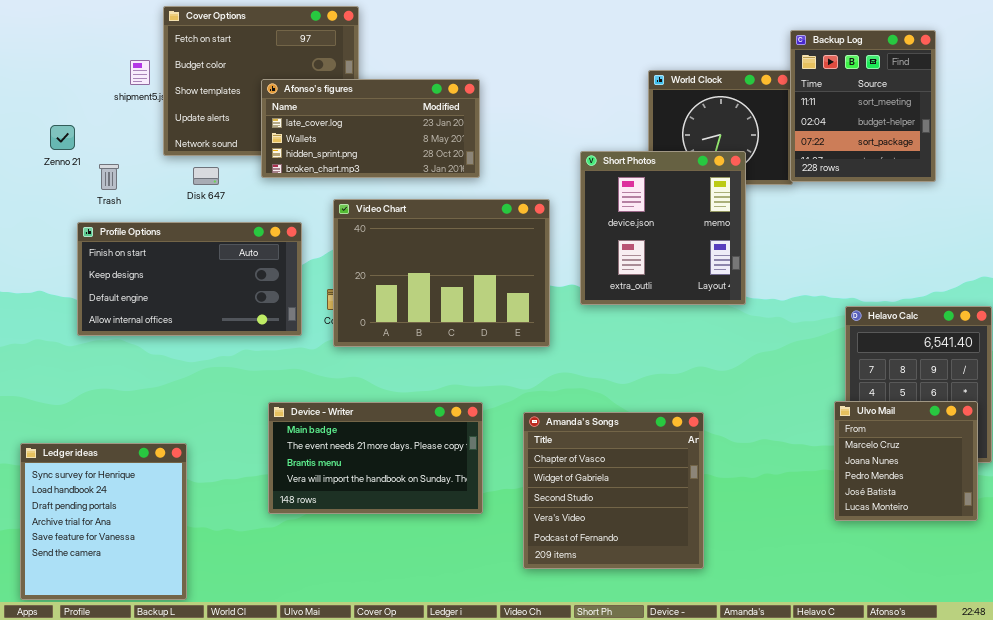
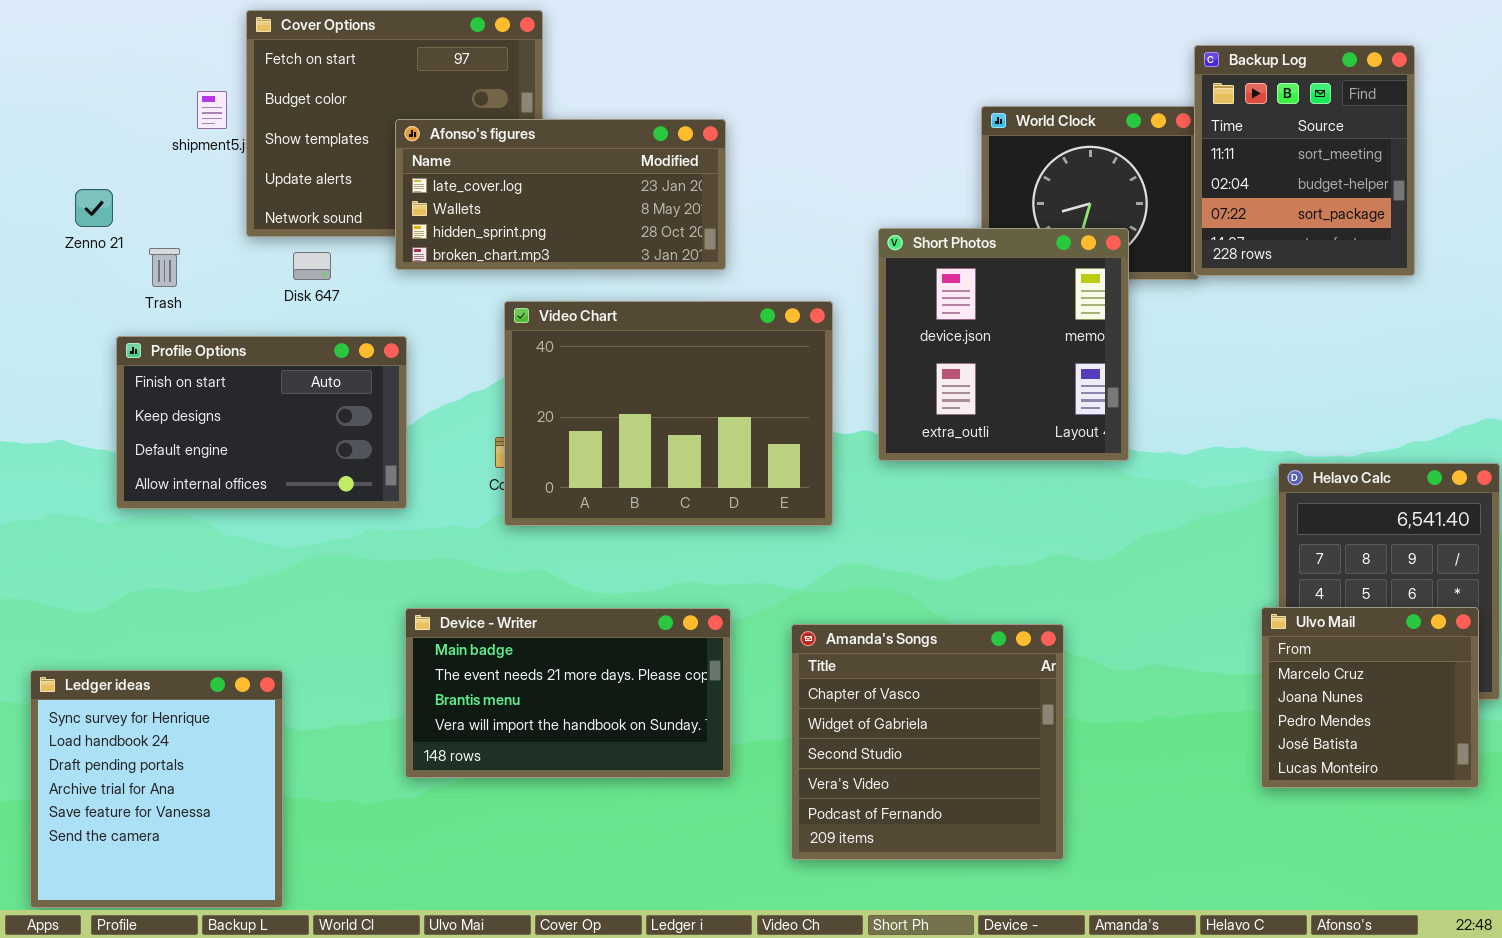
Profile Options: [77,222,302,336] -> [116,336,407,509], resized

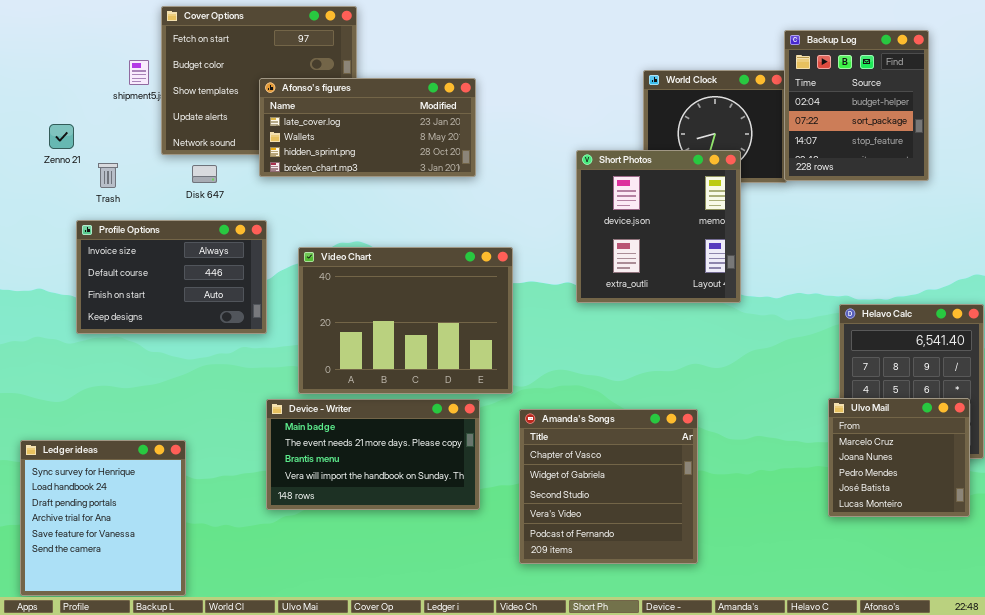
Backup Log: [1194,45,1415,276] -> [784,30,929,181], scrolled down 1 row
Video Chart: [504,301,833,526] -> [298,247,513,394], moved
Profile Options: [116,336,407,509] -> [76,220,267,334], scrolled up 2 rows

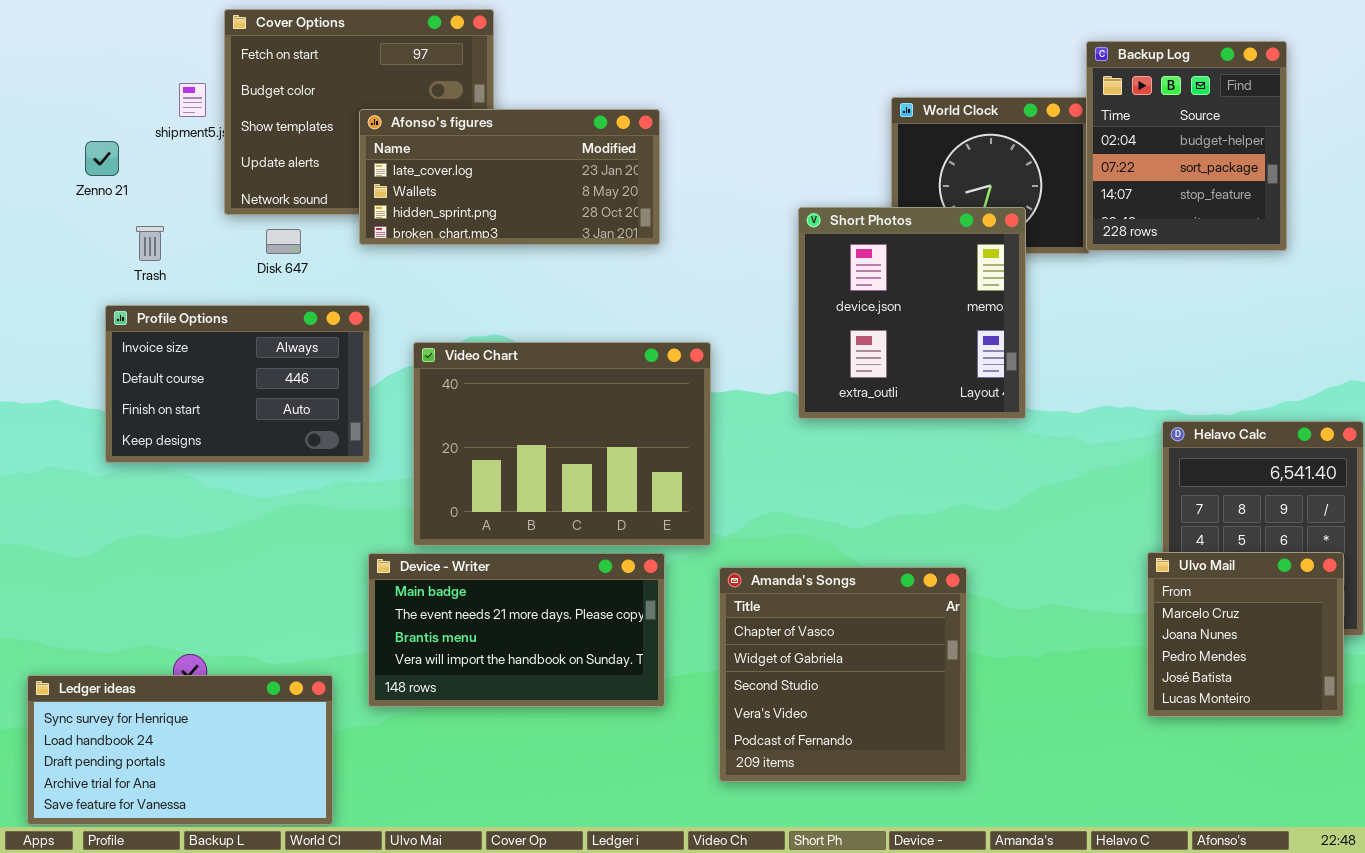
Zenno 21: [49,124,74,149] -> [85,141,119,176], moved
Ledger ideas: [20,440,186,596] -> [27,675,333,825], resized

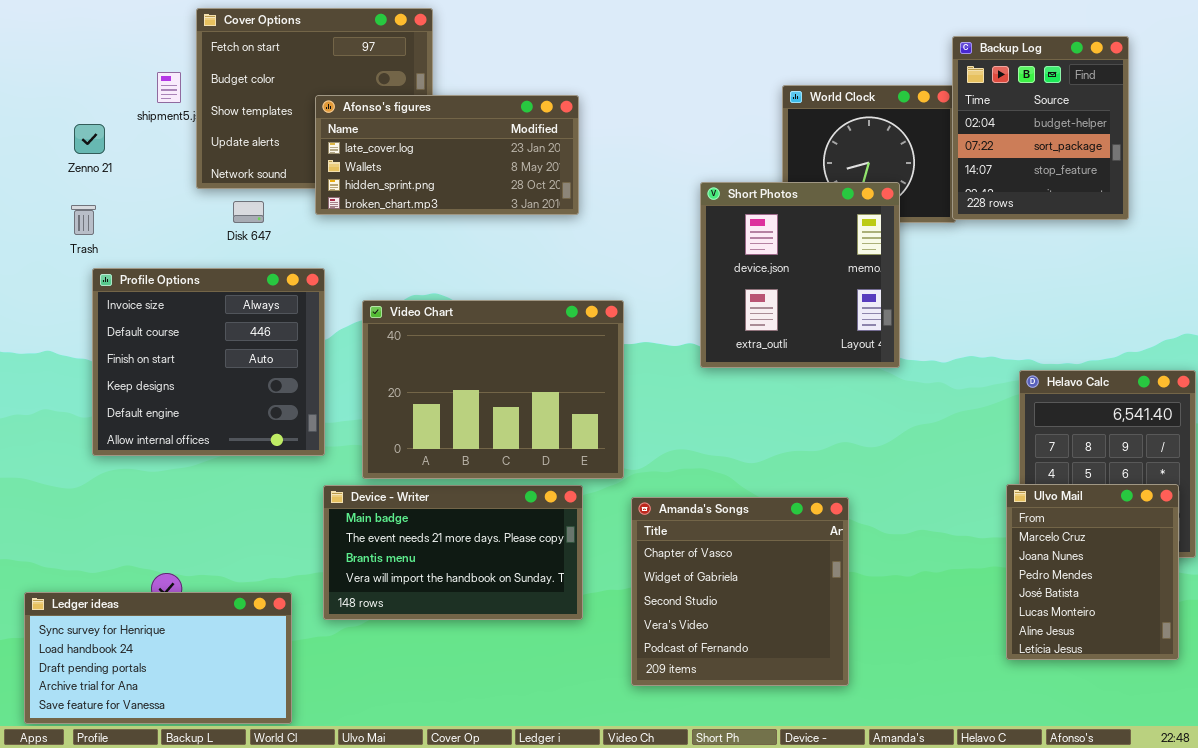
Trash: [136,226,164,261] -> [71,205,96,235], moved
Profile Options: [105,305,370,463] -> [92,268,325,456], resized
Ulvo Mail: [1147,552,1344,717] -> [1006,484,1179,660], resized

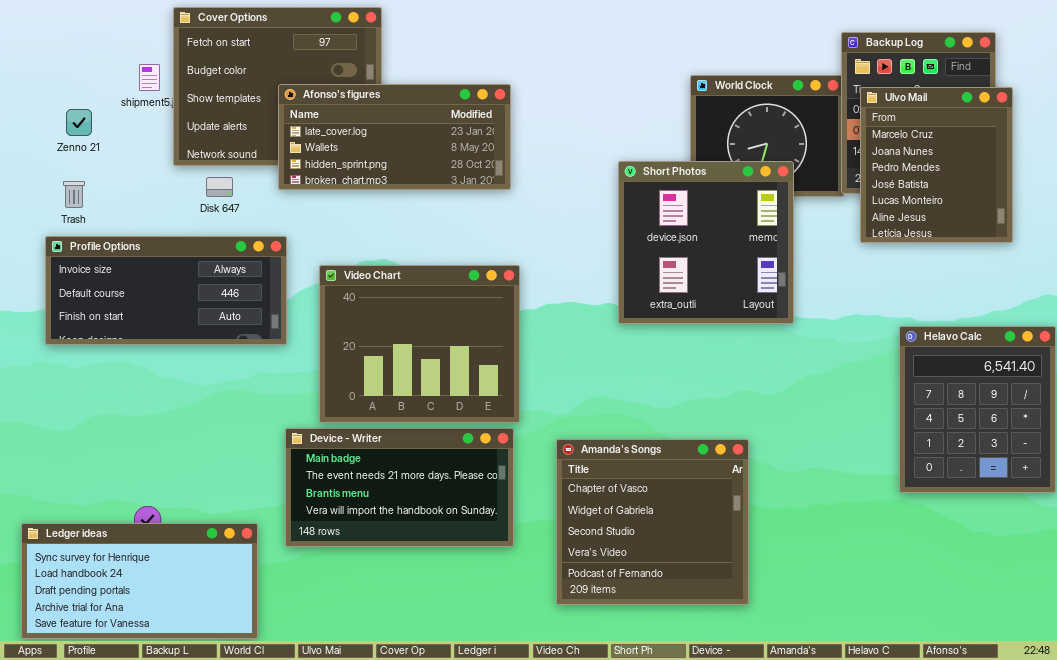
Profile Options: [92,268,325,456] -> [45,236,287,345], resized
Video Chart: [362,300,624,479] -> [319,265,520,423], resized
Ulvo Mail: [1006,484,1179,660] -> [860,87,1013,243], moved

